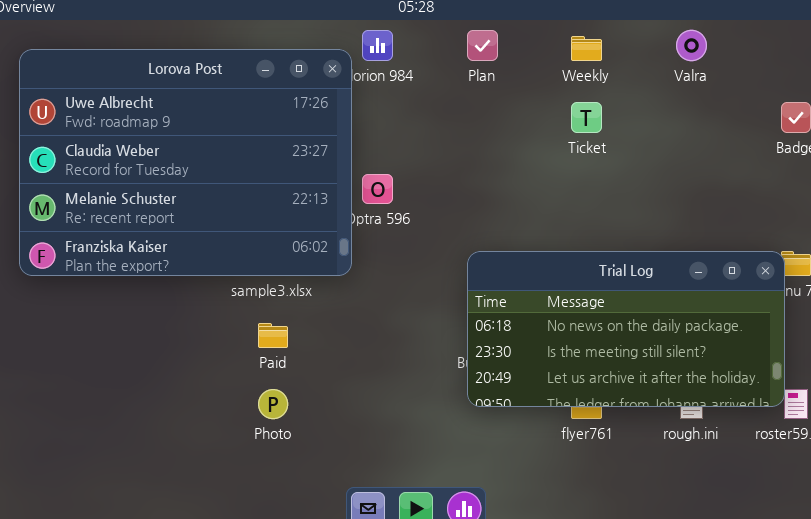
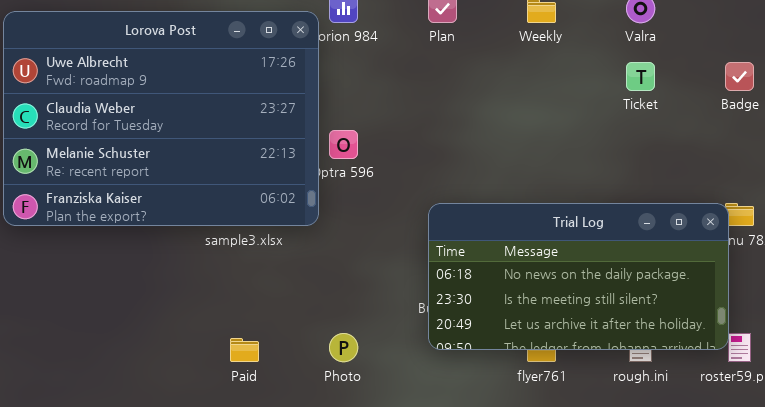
Ticket: [571,102,602,133] -> [626,62,655,91], moved
Paid: [258,323,288,348] -> [230,338,259,362], moved
Photo: [258,389,288,419] -> [329,333,358,362], moved

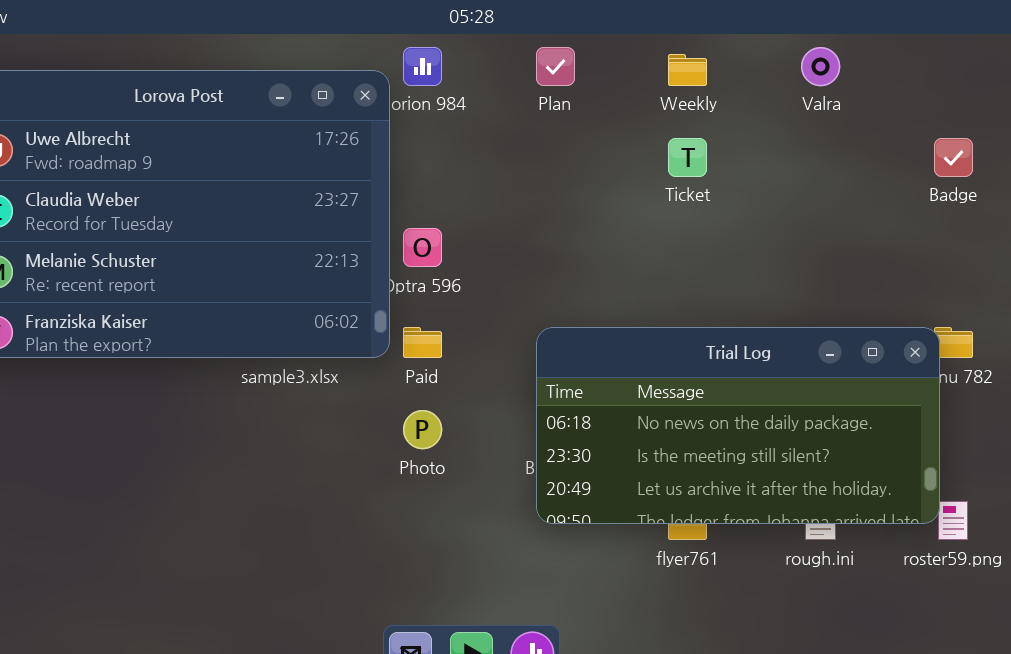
Ticket: [626,62,655,91] -> [668,138,707,177], moved
Photo: [329,333,358,362] -> [403,410,442,449], moved
Paid: [230,338,259,362] -> [403,327,442,358], moved

